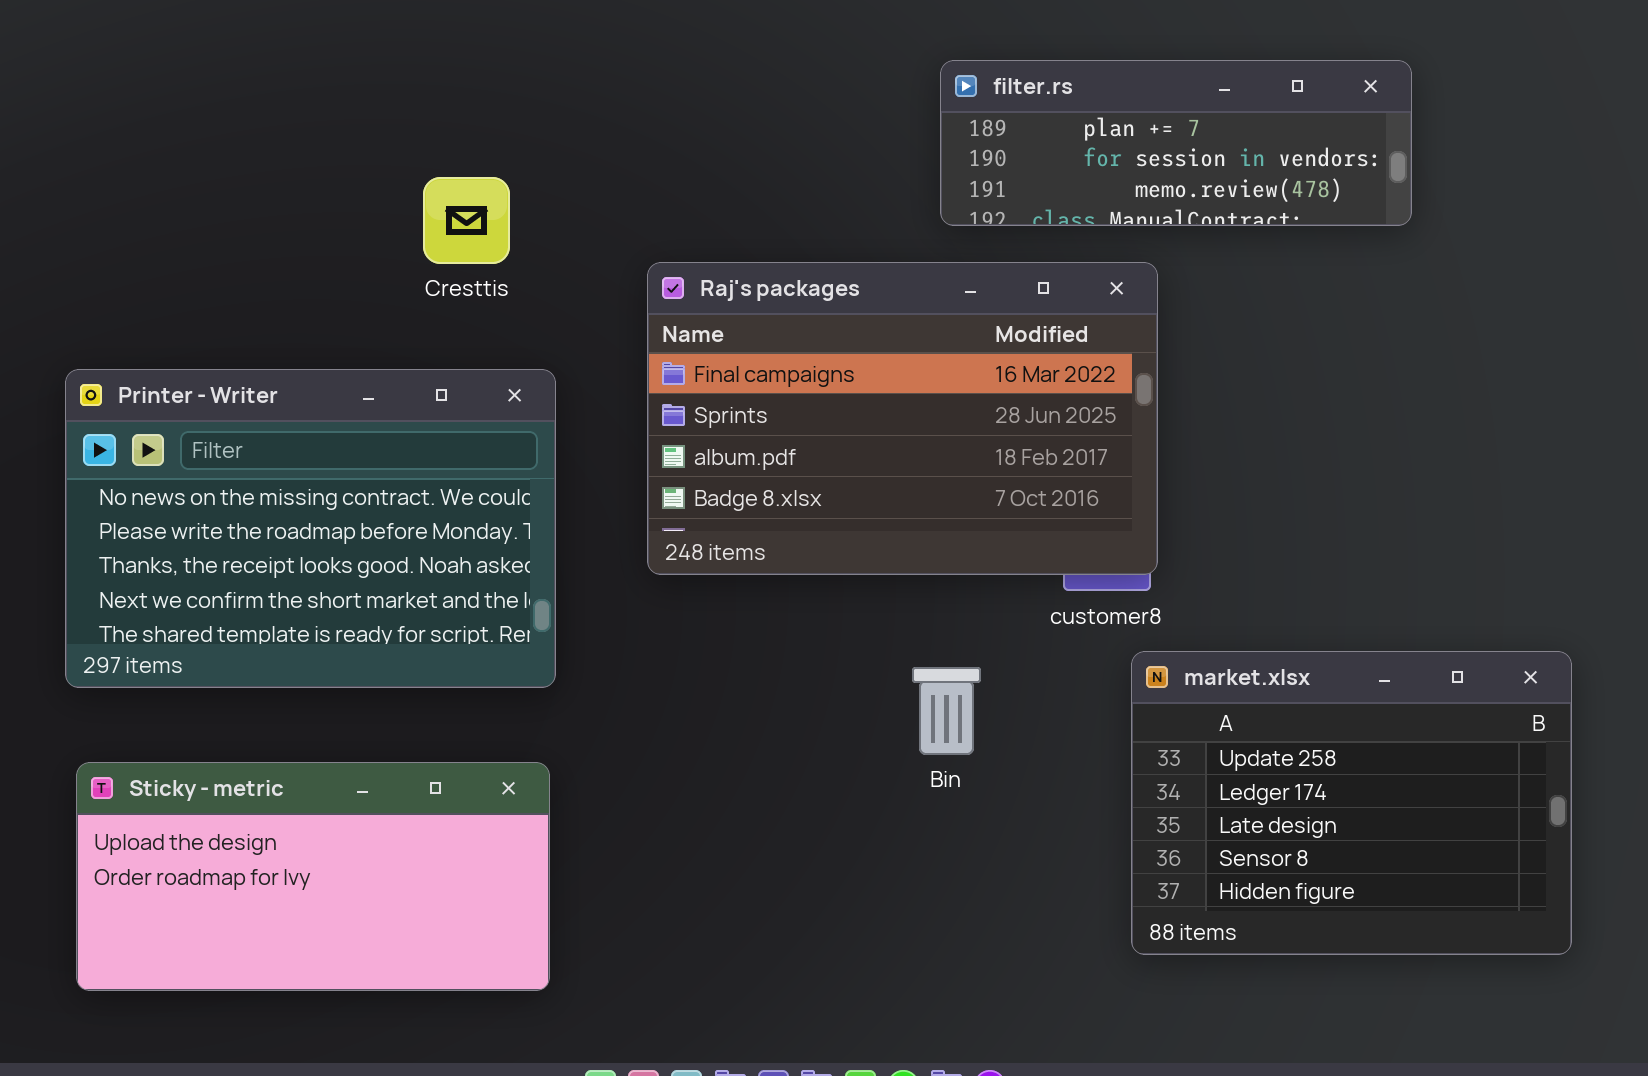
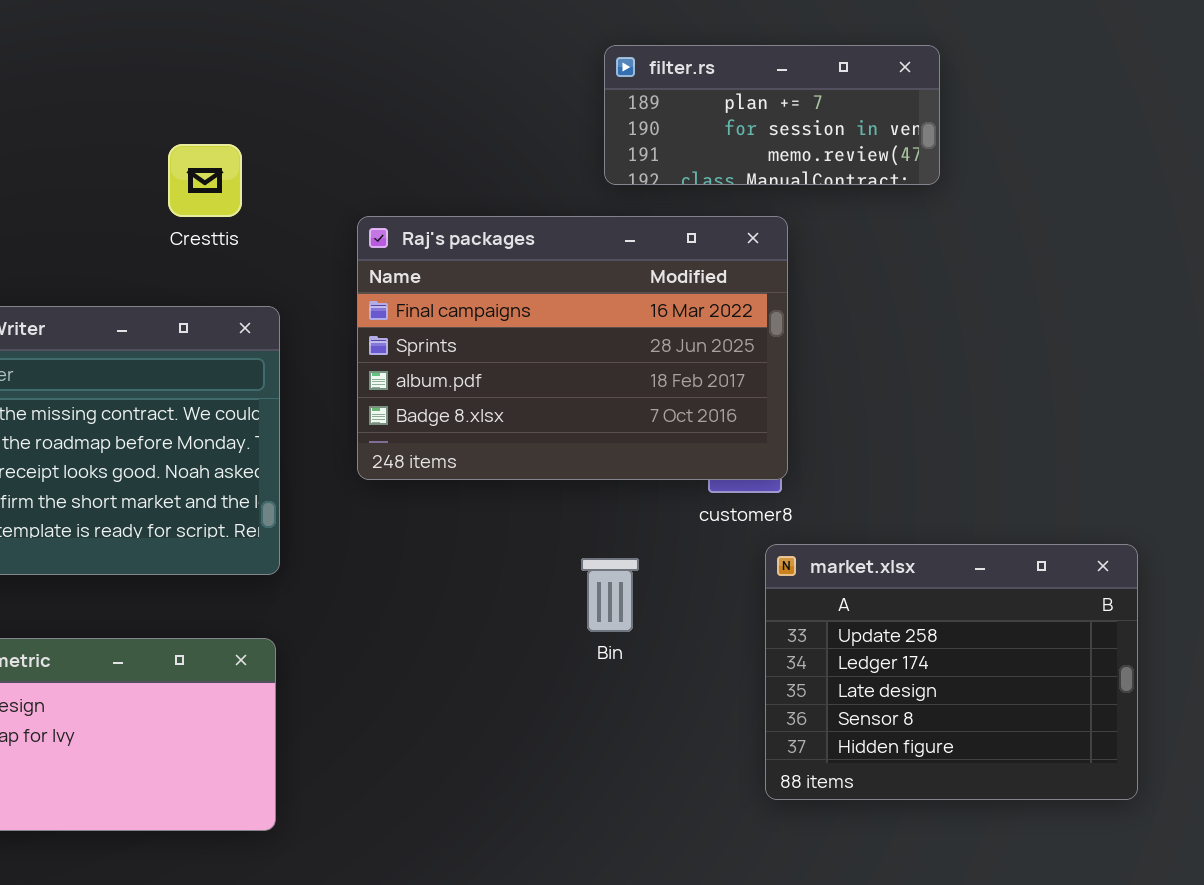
filter.rs: [940,60,1412,226] -> [604,45,940,185], resized

